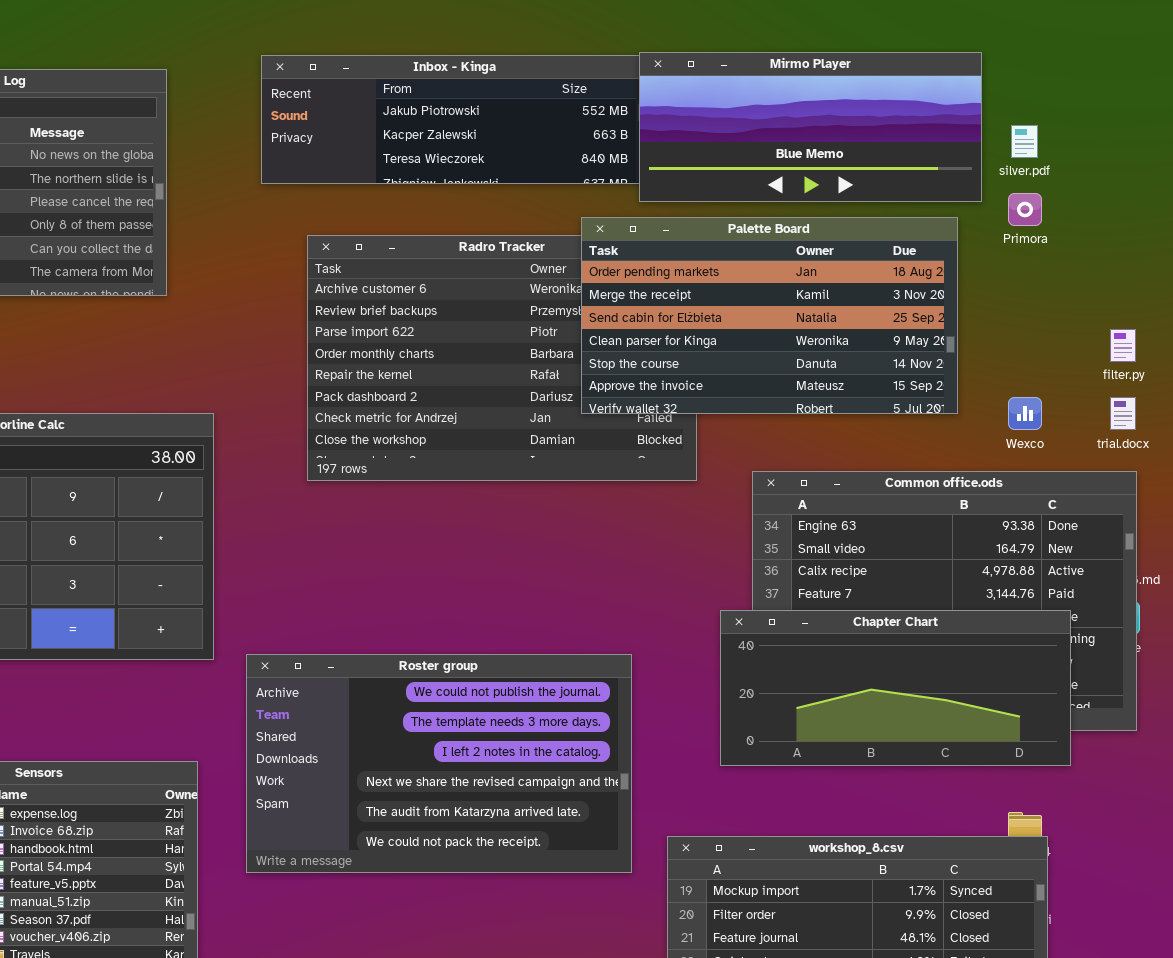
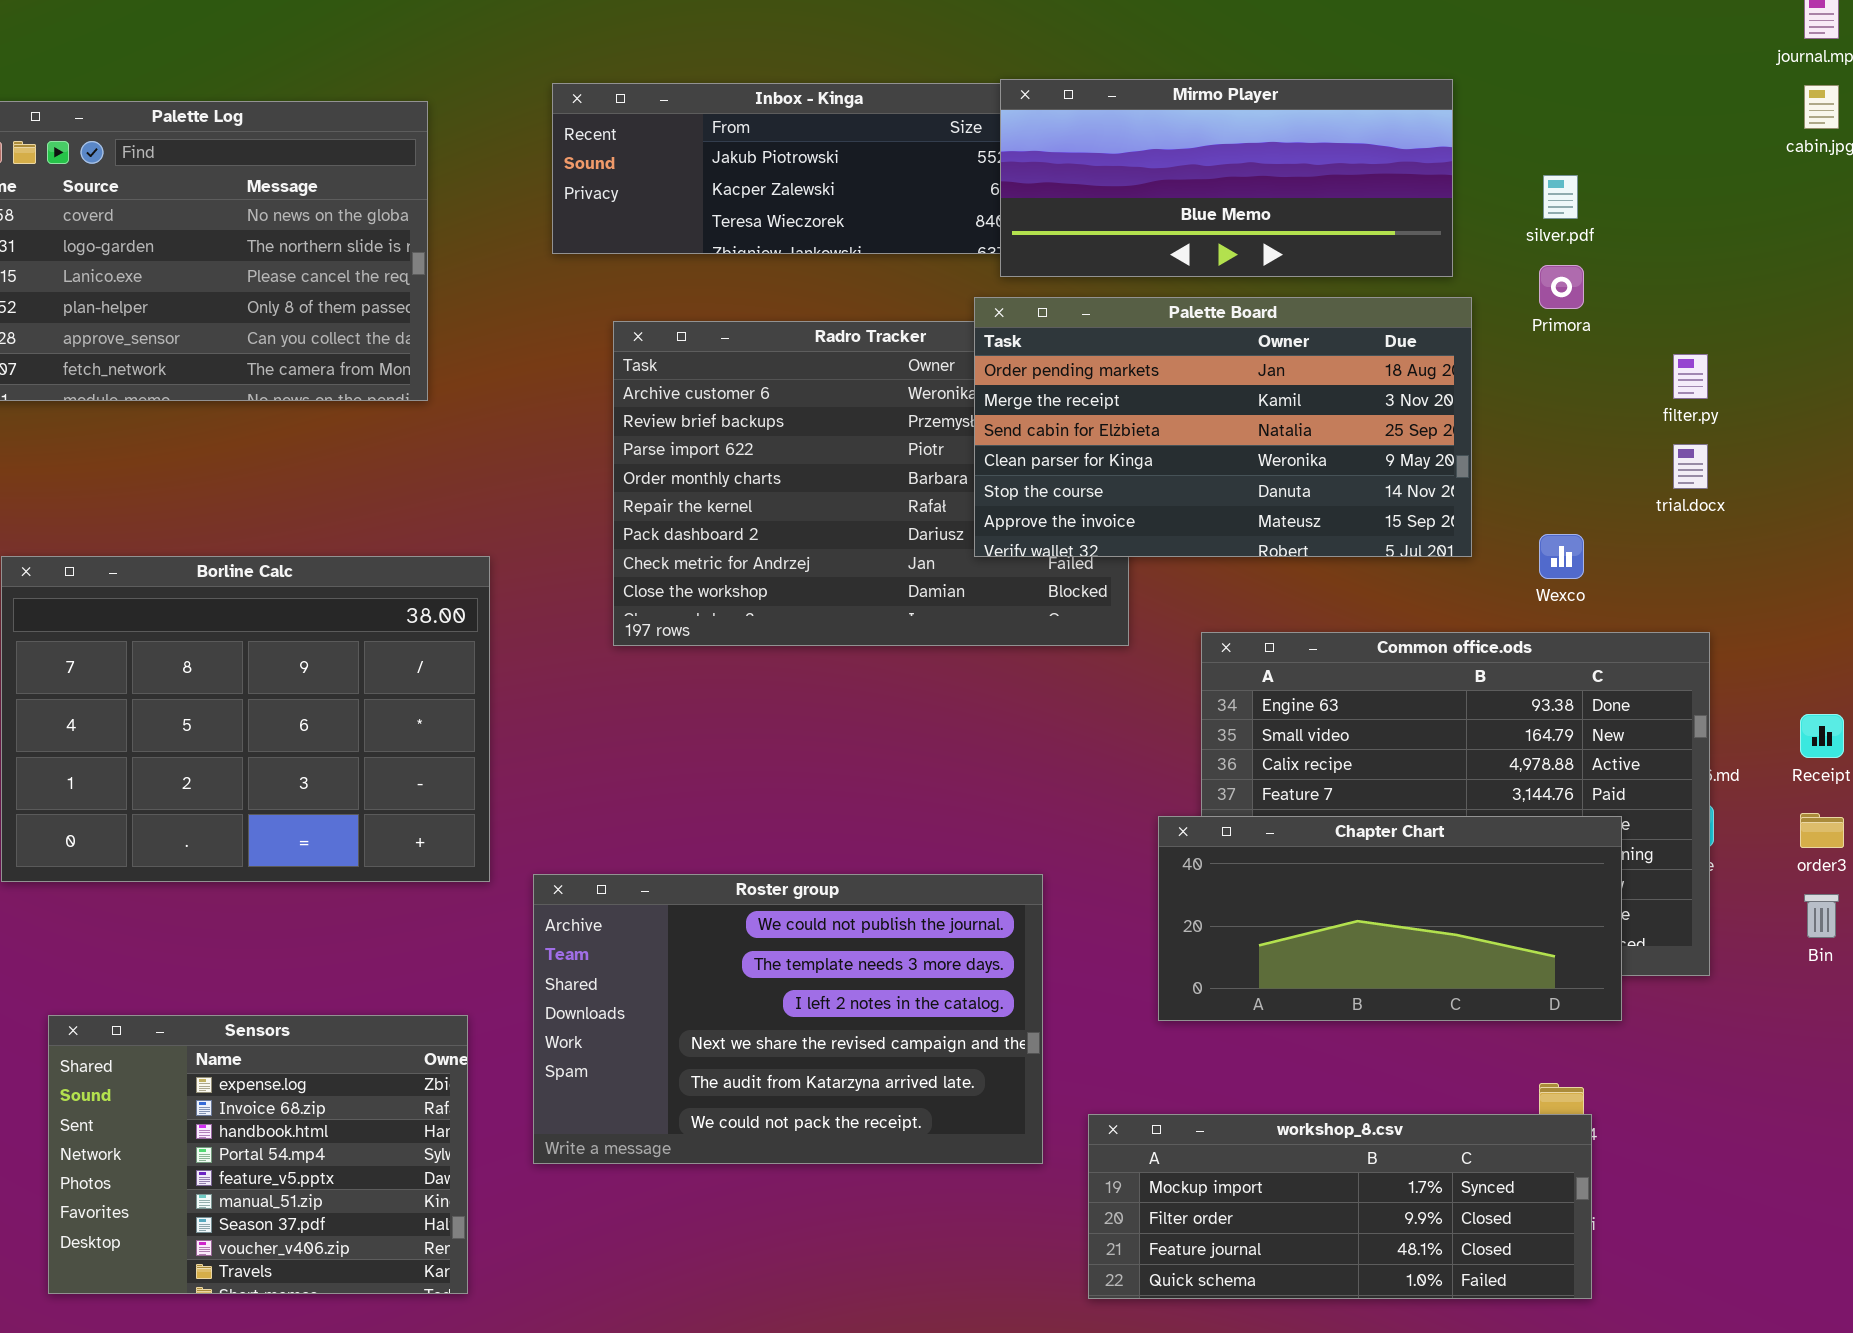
Mirmo Player: [639,52,982,202] -> [1000,79,1453,277], moved
filter.py: [1110,329,1136,362] -> [1673,354,1708,399], moved
trial.docx: [1110,397,1136,430] -> [1673,444,1708,489], moved

